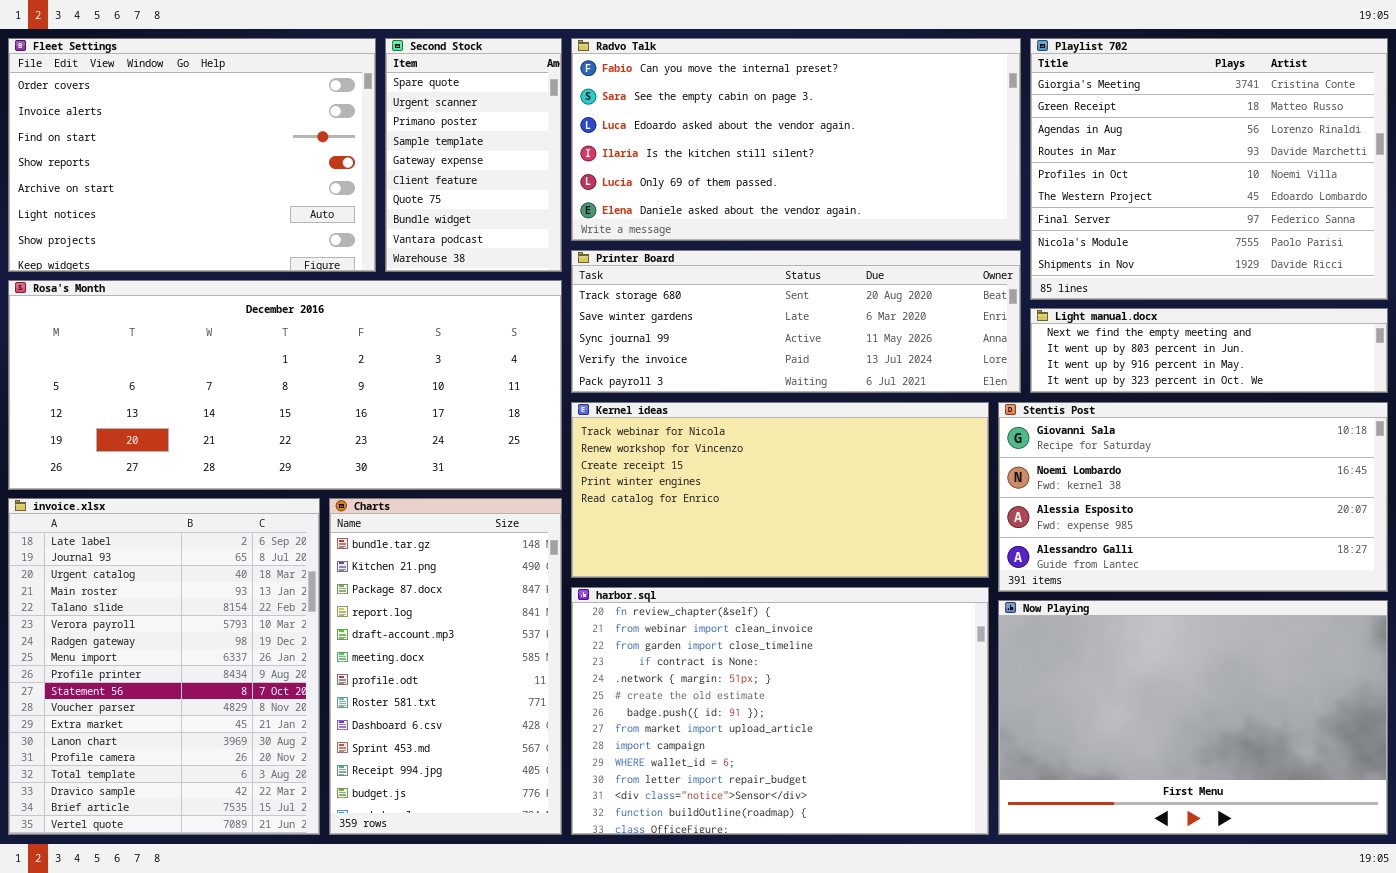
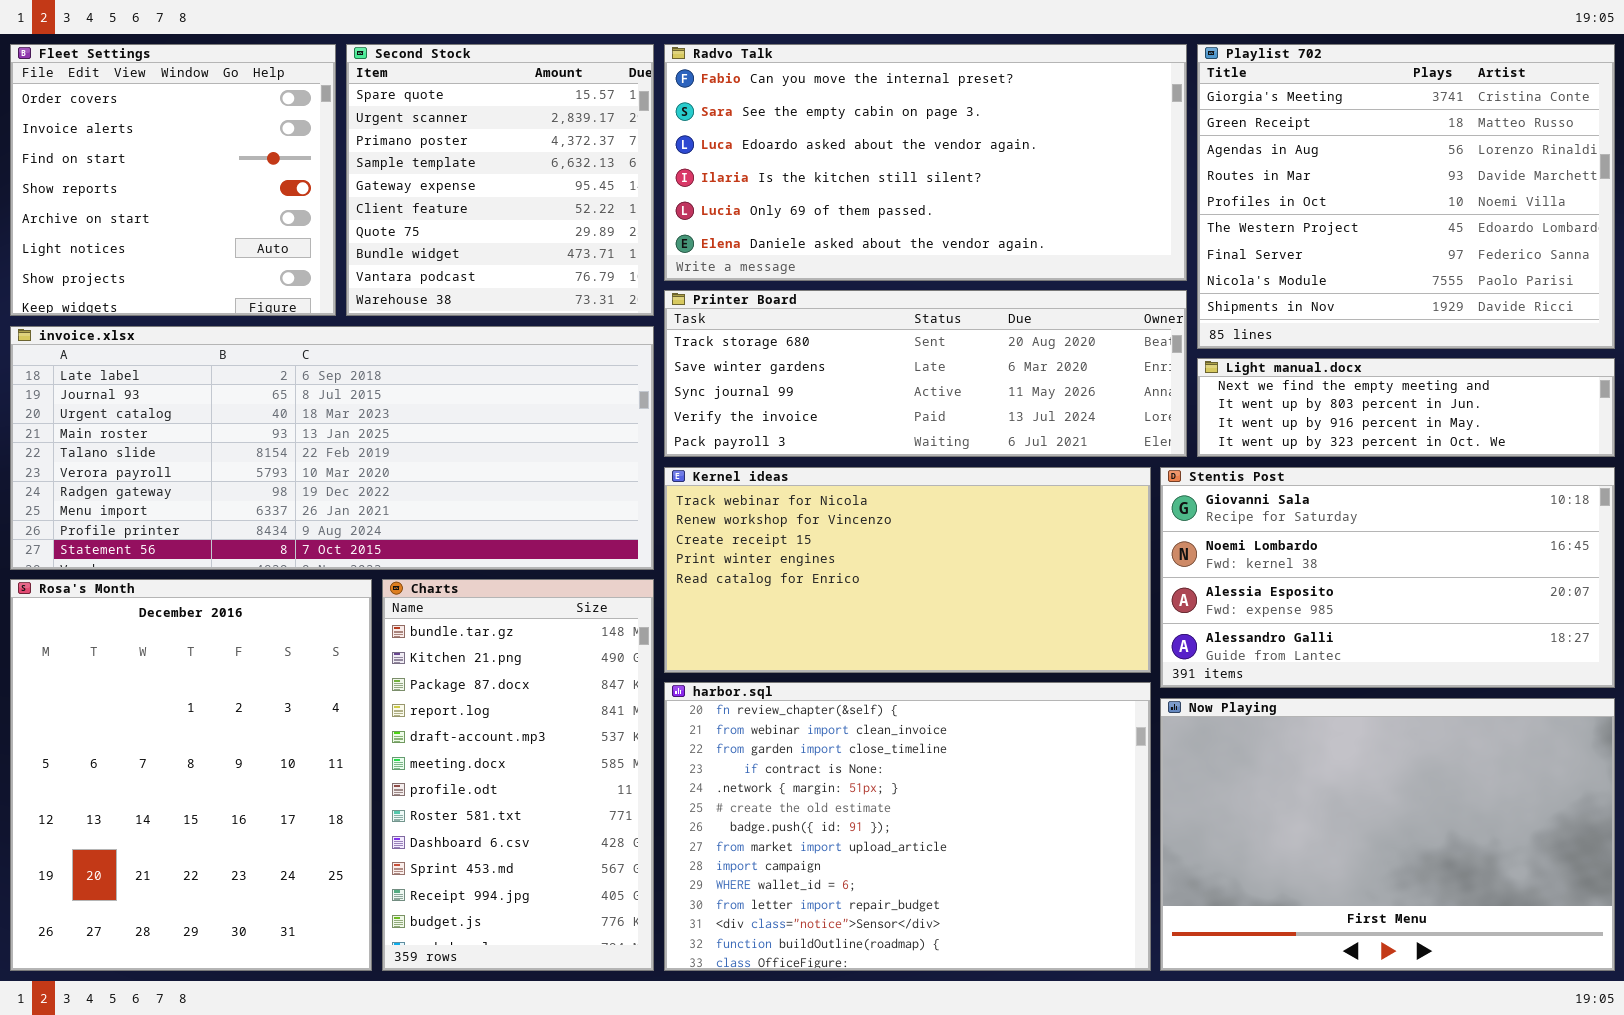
Fleet Settings: [8,38,376,272] -> [10,44,336,316], resized
Second Stock: [385,38,562,272] -> [346,44,654,316], resized
Rosa's Month: [8,280,562,490] -> [10,579,372,971], moved, resized
invoice.xlsx: [8,498,320,835] -> [10,326,654,570], moved, resized

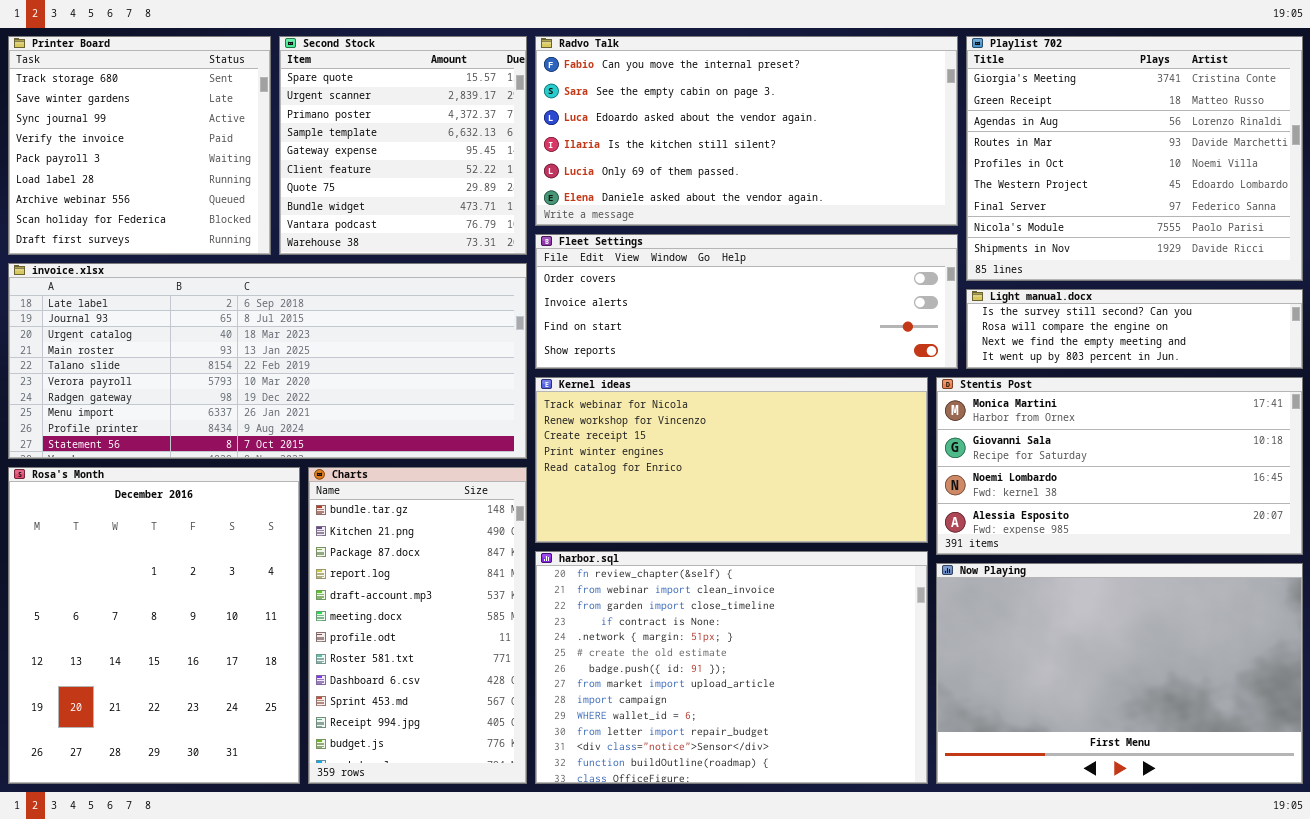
Fleet Settings: [10,44,336,316] -> [535,234,958,369], moved, resized
Printer Board: [664,290,1187,457] -> [8,36,271,255], moved, resized
Light manual.docx: [1197,358,1615,457] -> [966,289,1303,369], scrolled up 2 rows
Stentis Post: [1160,467,1615,688] -> [936,377,1303,555], scrolled up 1 row

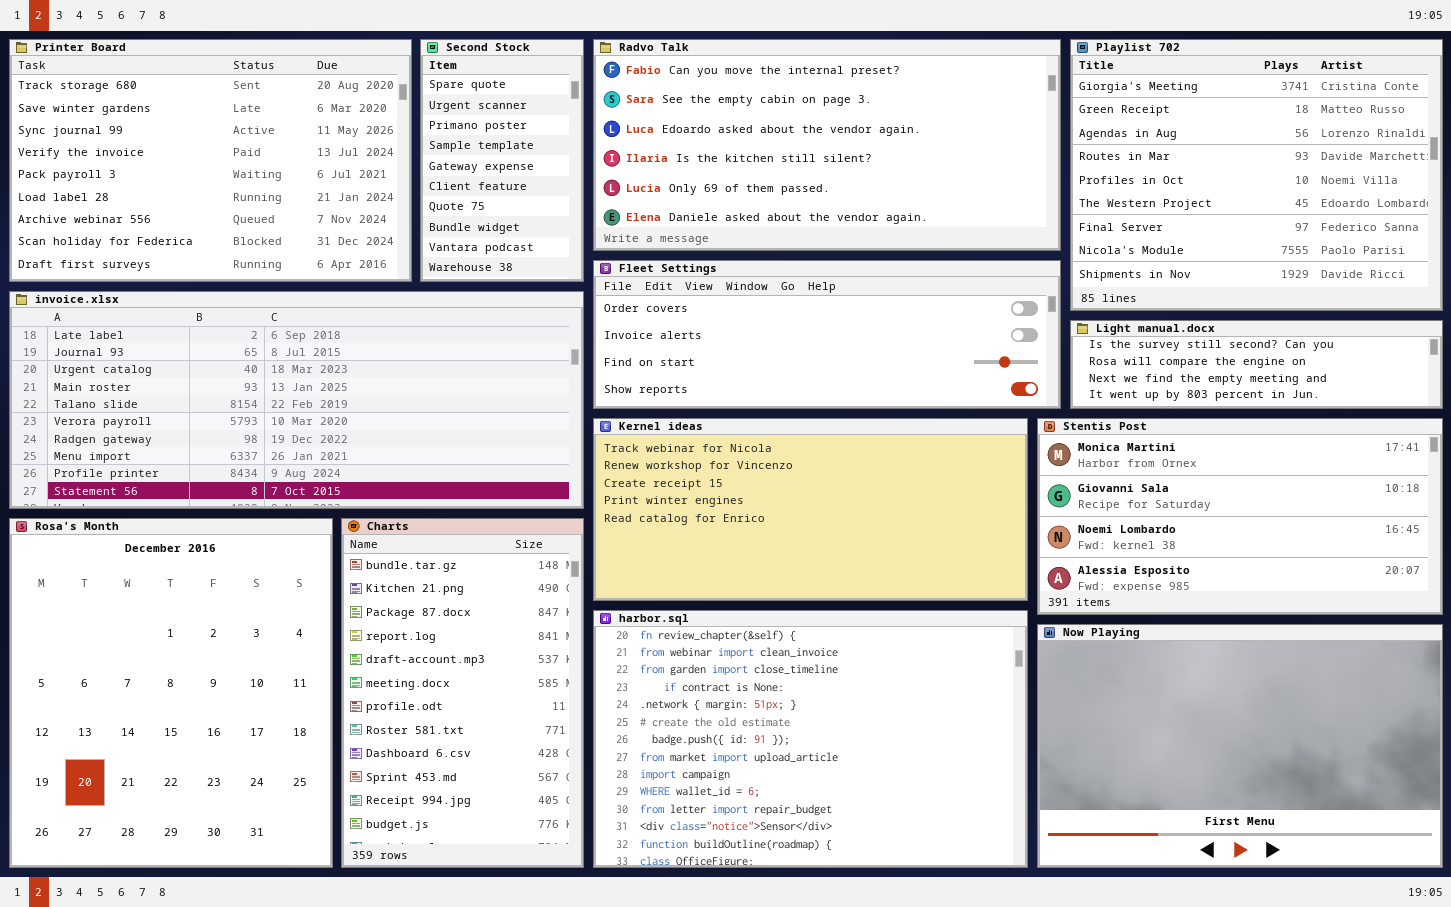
Printer Board: [8,36,271,255] -> [9,39,412,282], resized
Second Stock: [279,36,527,255] -> [420,39,584,282], resized

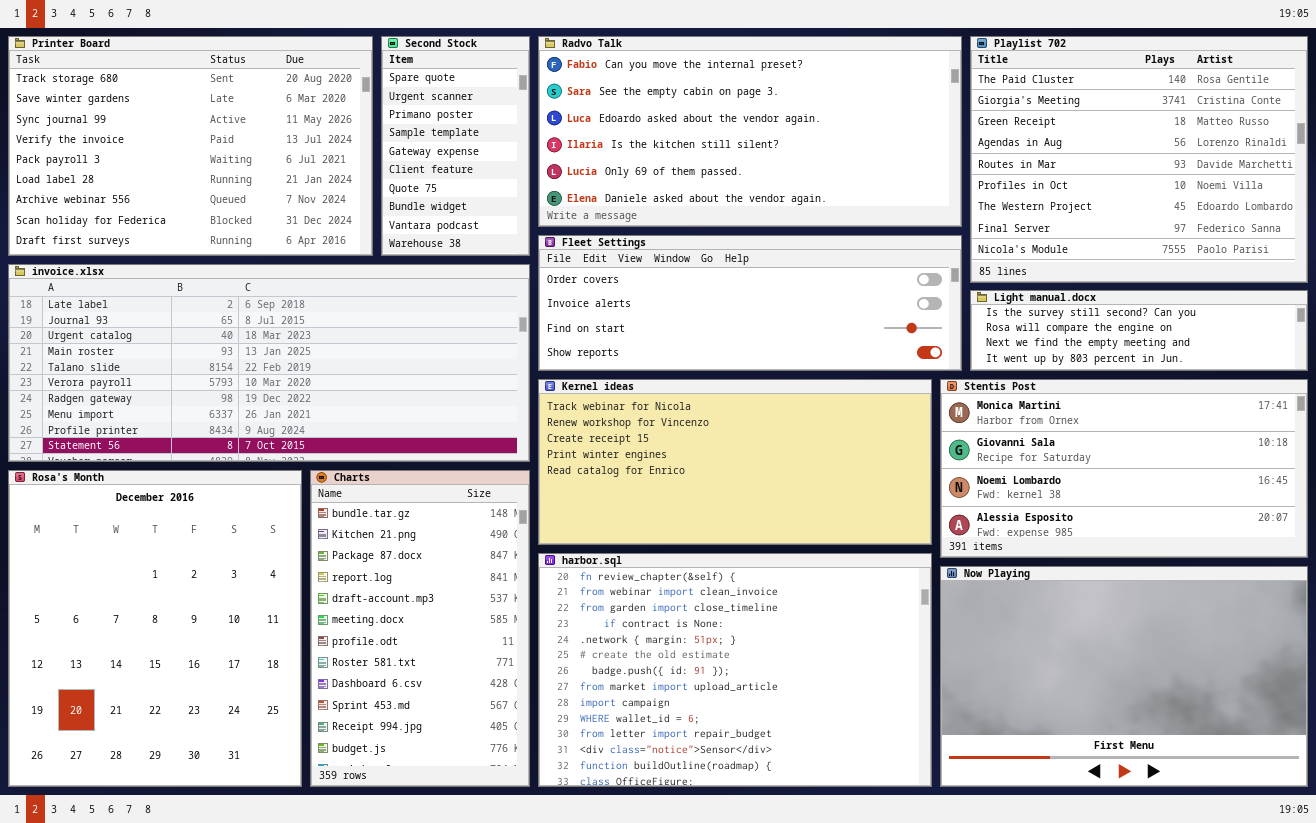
Playlist 702: [1070,39,1443,311] -> [970,36,1308,283], scrolled up 1 row

